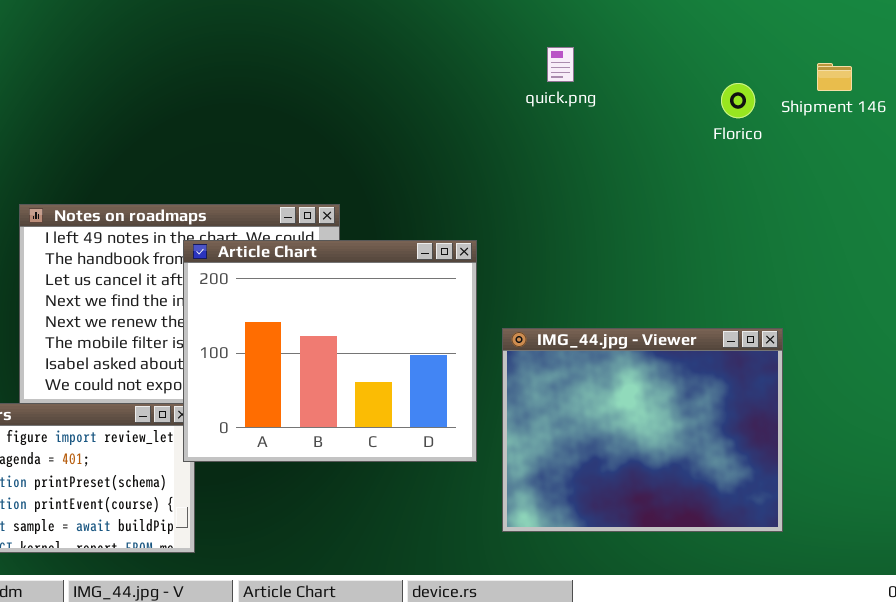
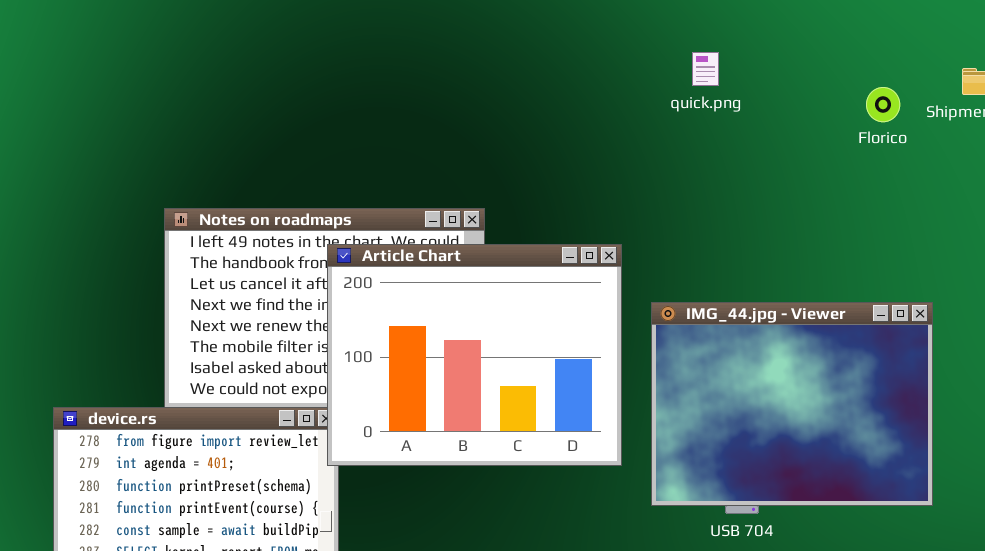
IMG_44.jpg - Viewer: [502,328,783,532] -> [651,302,933,506], moved

